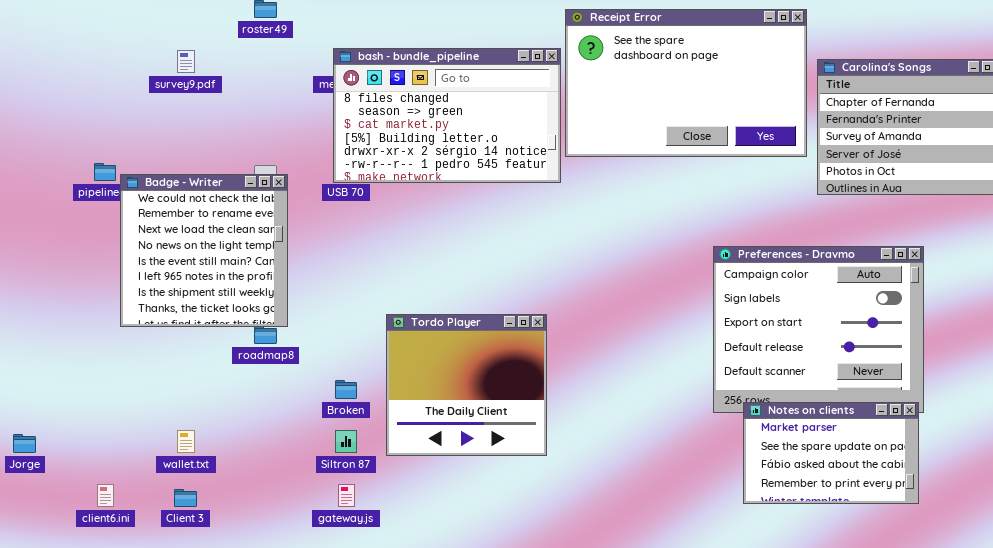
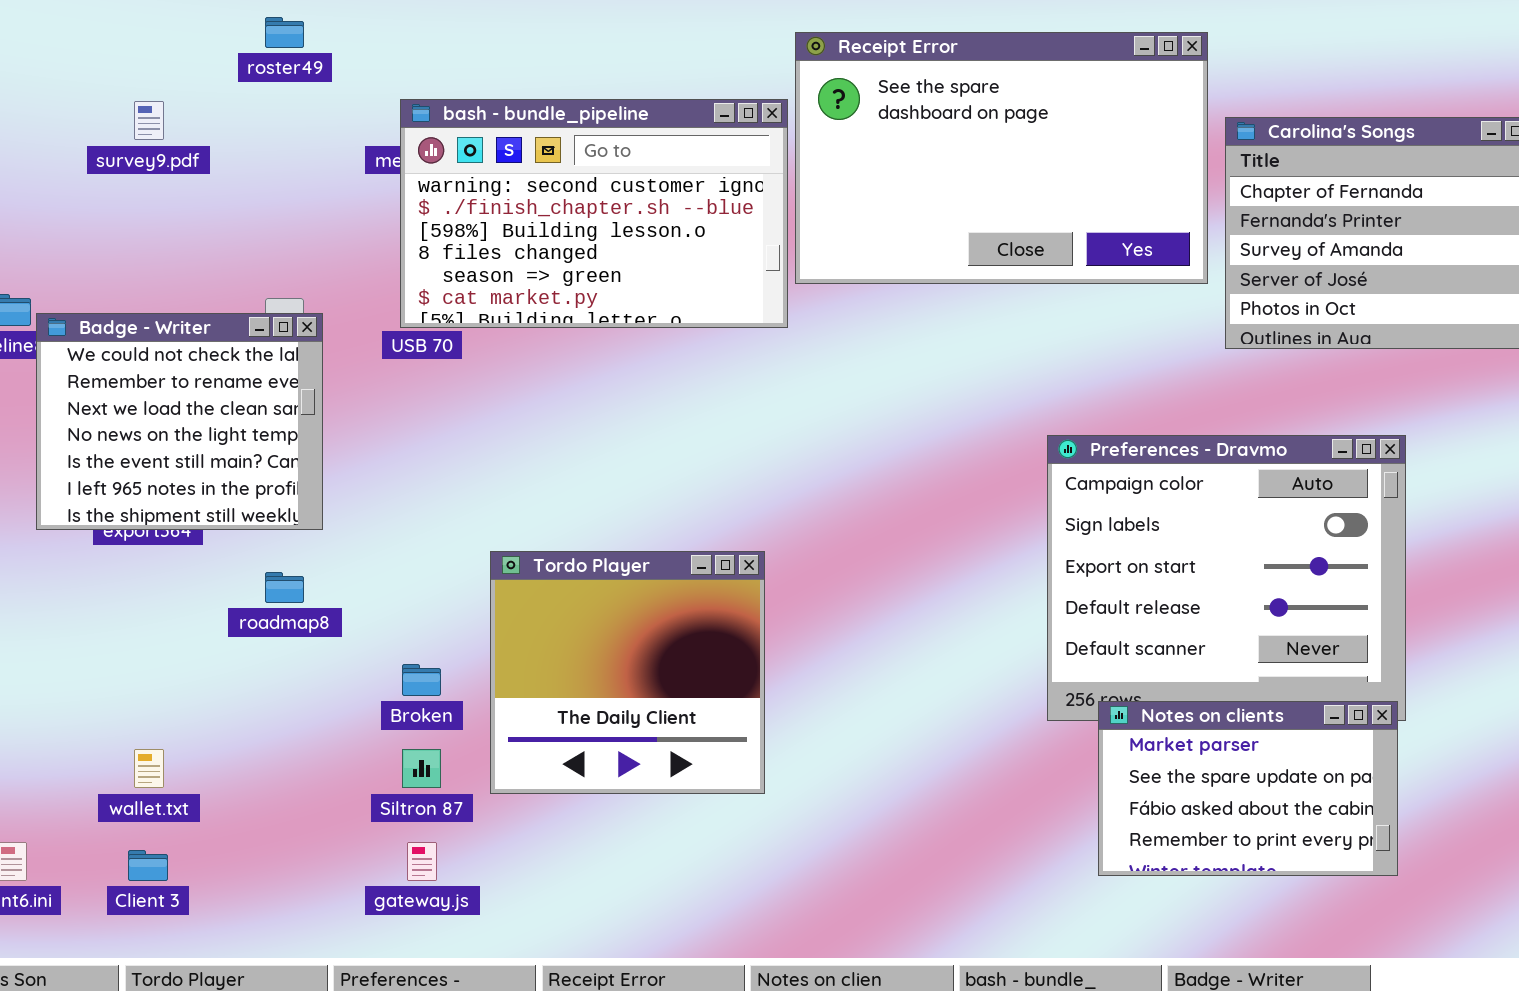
bash - bundle_pipeline: [333,48,561,183] -> [400,99,788,328], scrolled up 3 rows
Badge - Writer: [120,174,288,327] -> [36,313,323,530], resized

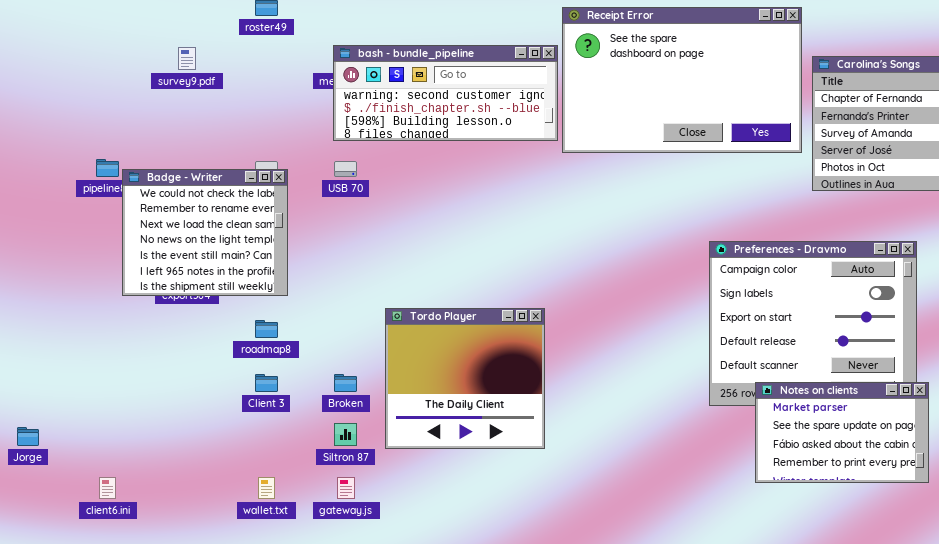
bash - bundle_pipeline: [400,99,788,328] -> [333,45,558,141], resized
Notes on clients: [1098,701,1398,876] -> [755,382,929,483], moved
wallet.txt: [134,749,164,788] -> [258,477,275,499], moved
Client 3: [128,850,168,881] -> [255,374,278,392], moved

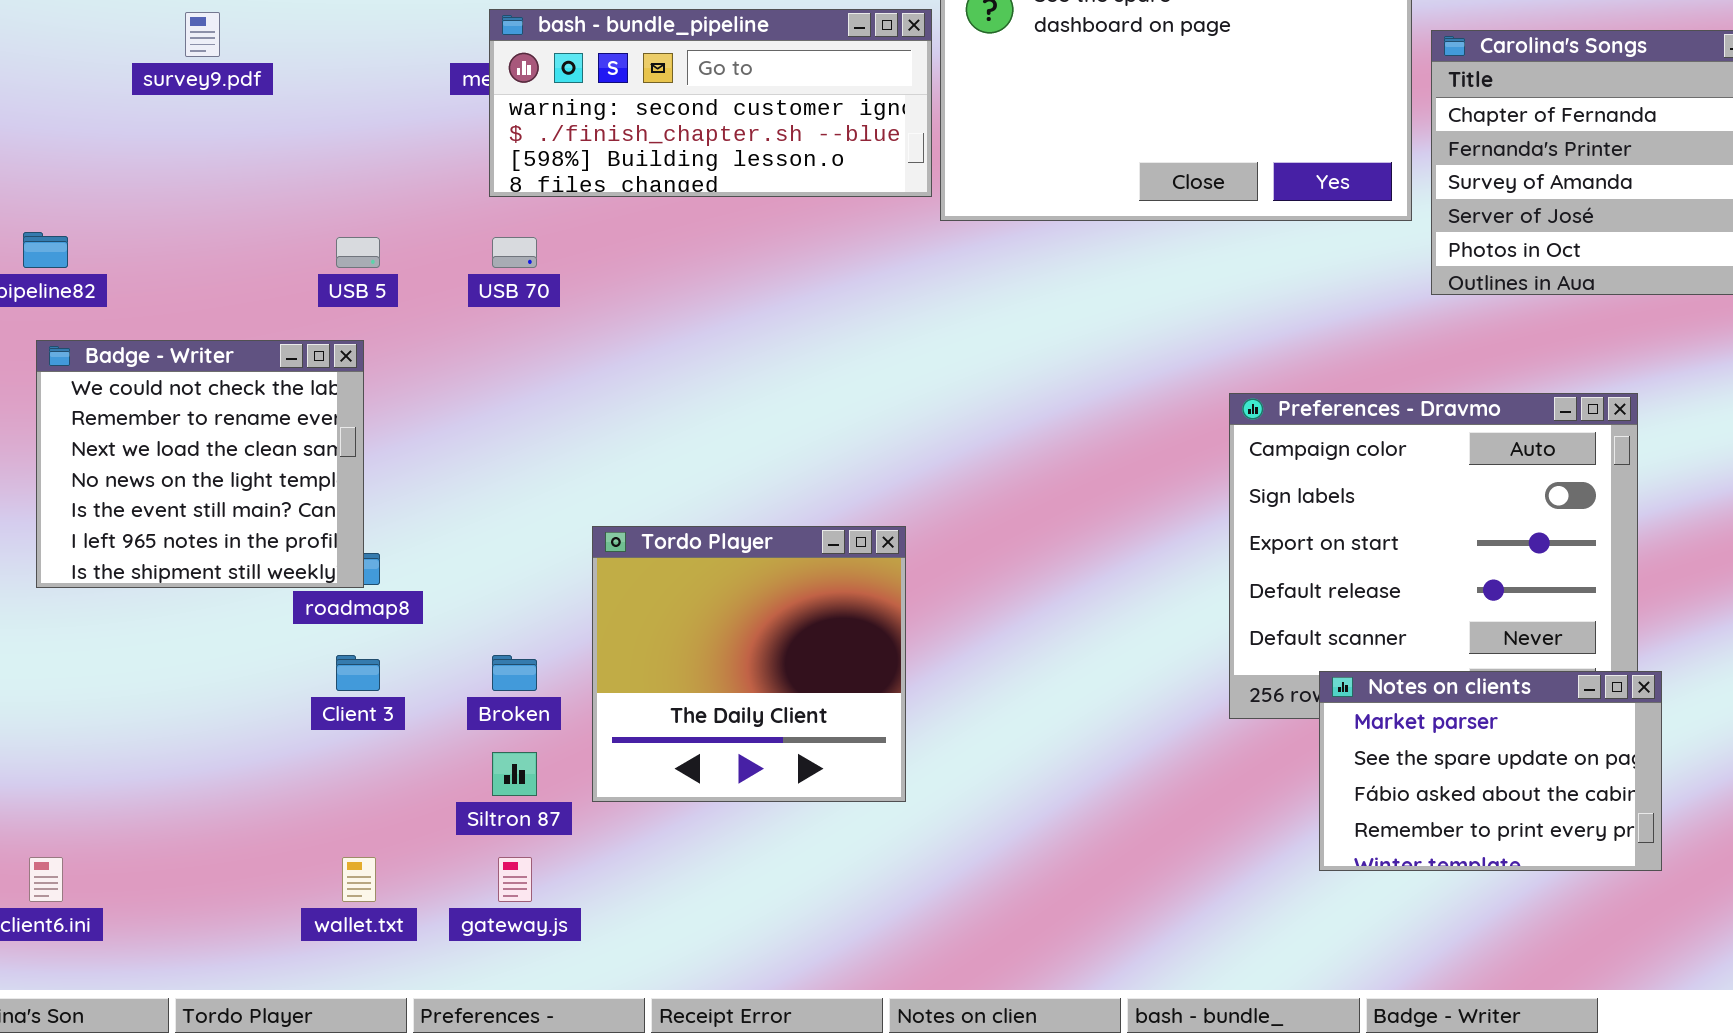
Badge - Writer: [122,169,288,296] -> [36,340,364,588], moved

